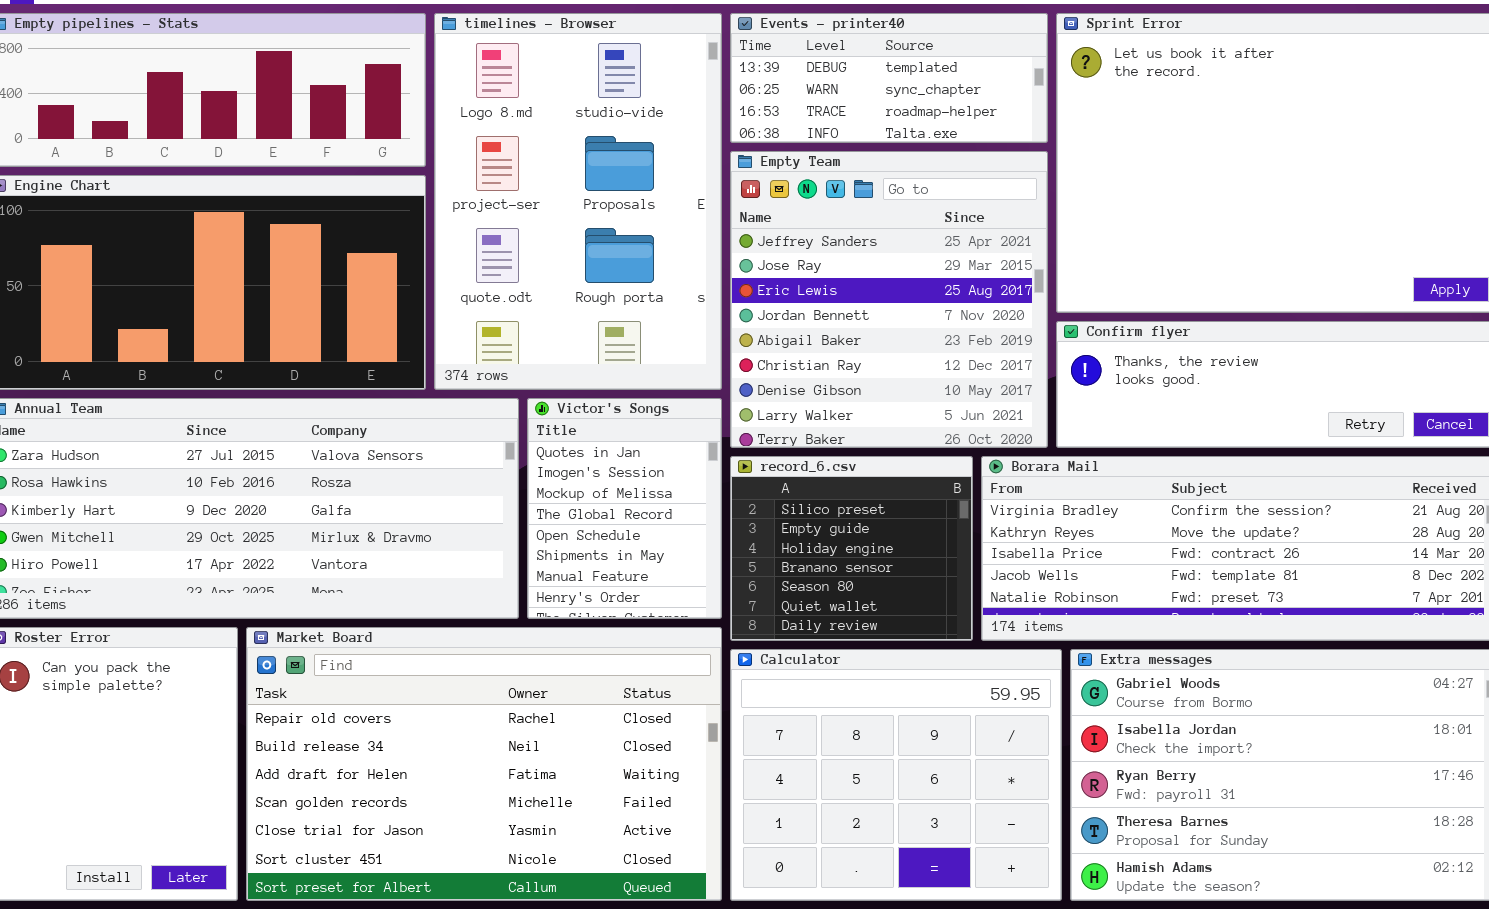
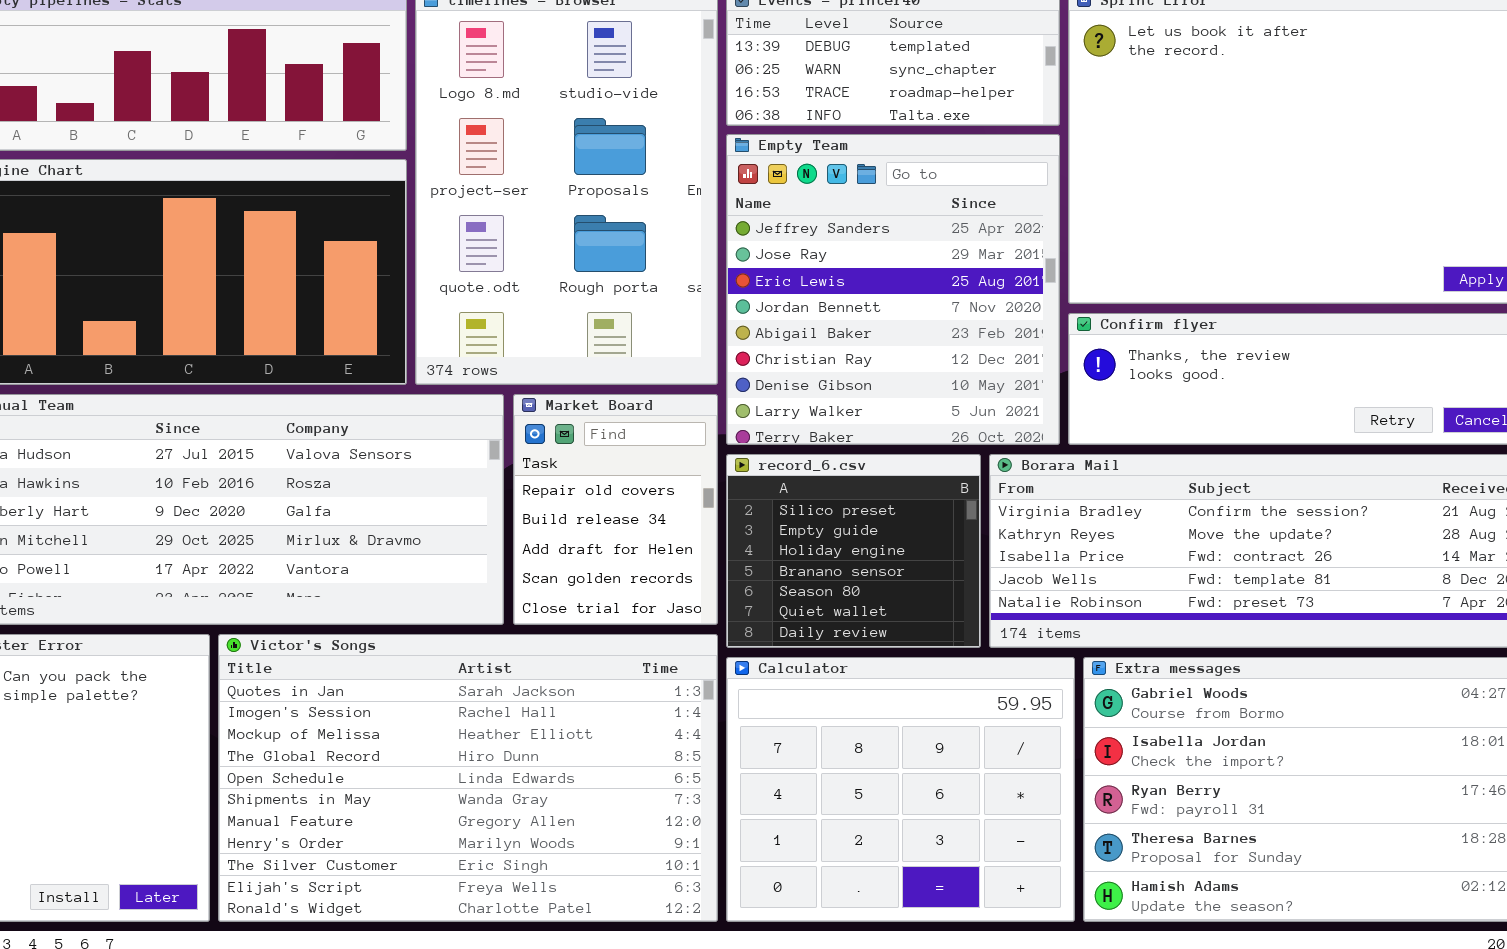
Victor's Songs: [527,398,722,619] -> [218,634,718,922], moved, resized
Market Board: [246,627,722,901] -> [513,394,718,625], moved, resized

